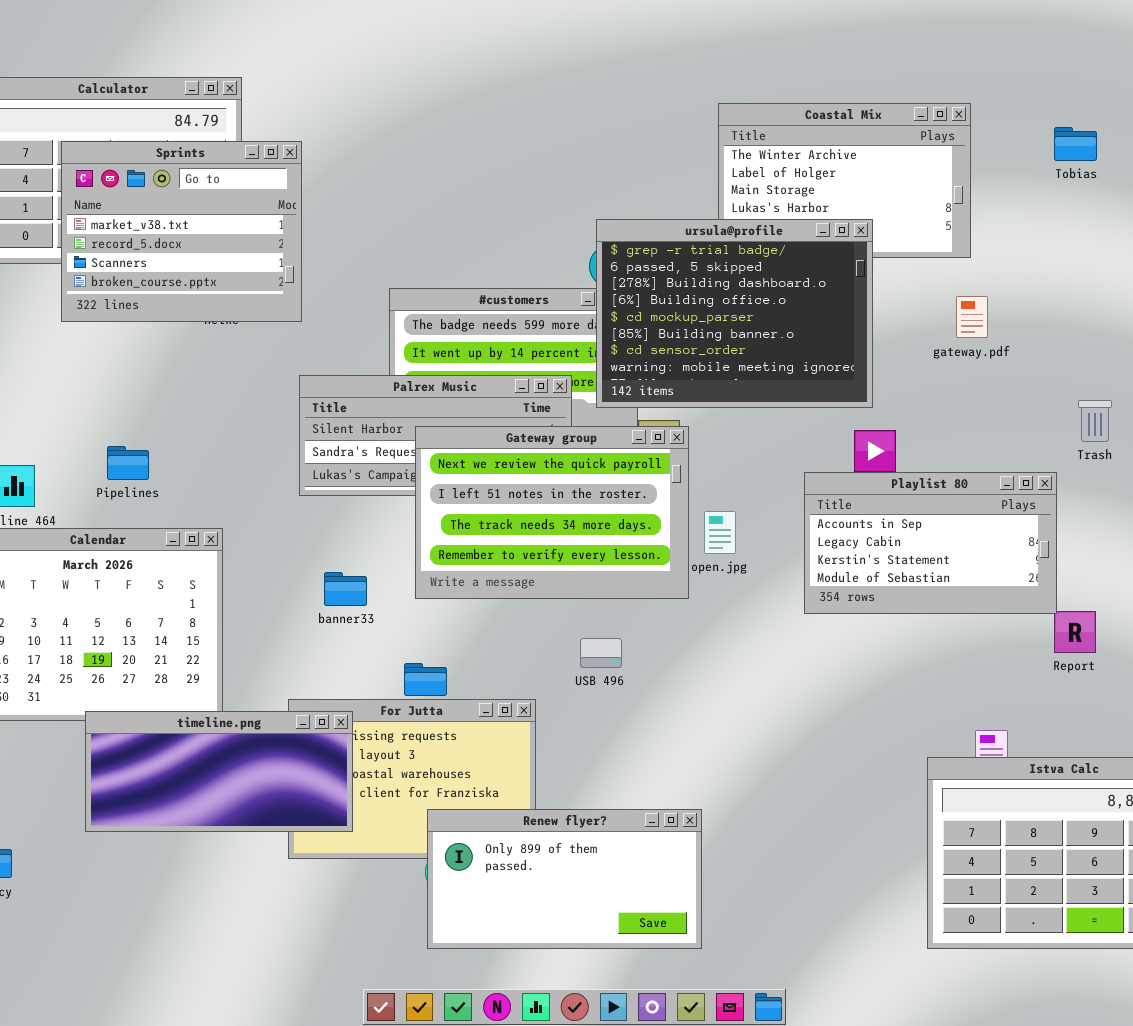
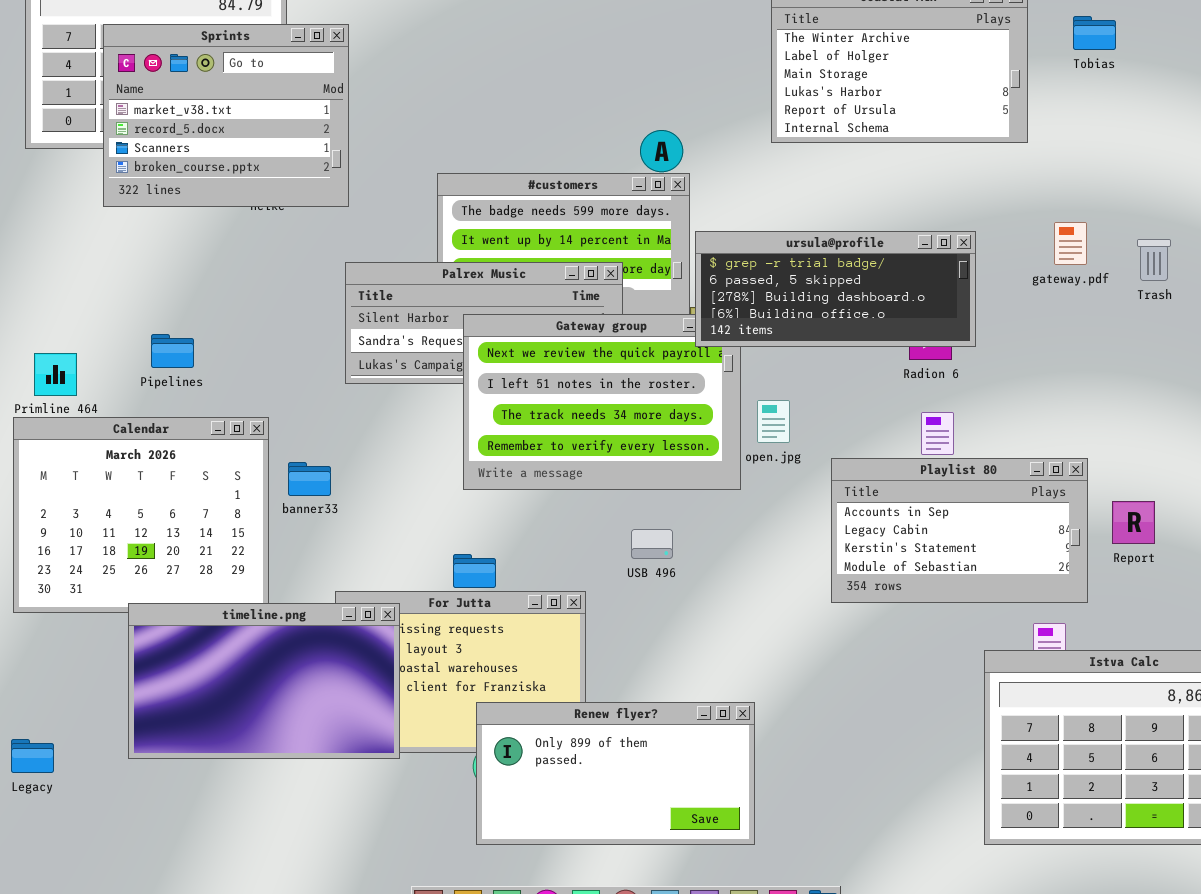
Tobias: [1054,127,1097,161] -> [1073,16,1116,50], moved
ursula@profile: [596,219,873,408] -> [695,231,976,347], moved, resized
gateway.pdf: [956,296,988,338] -> [1054,222,1087,265], moved
Trash: [1078,400,1112,442] -> [1137,239,1171,281], moved
Playlist 80: [804,472,1057,614] -> [831,458,1088,603], moved
banner33: [324,572,367,606] -> [288,462,331,496], moved
timeline.png: [85,711,353,832] -> [128,603,400,759], resized

